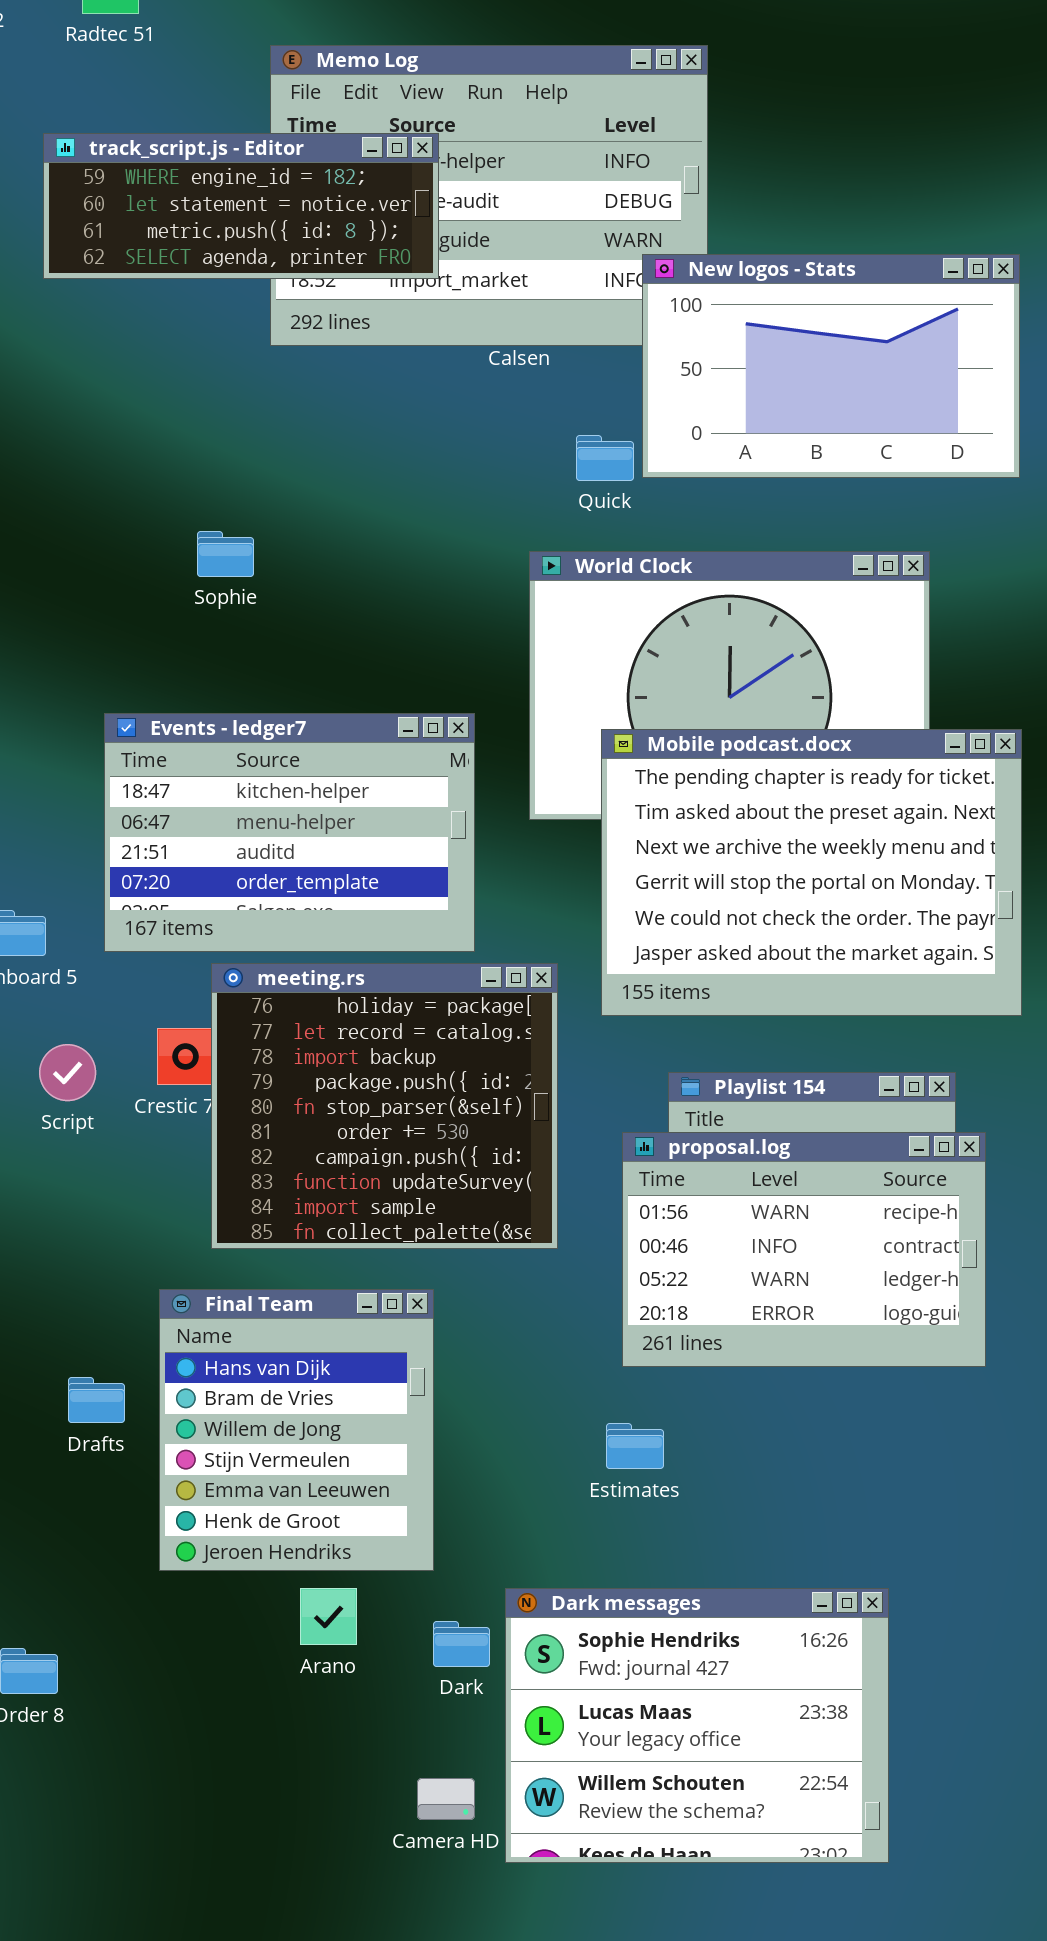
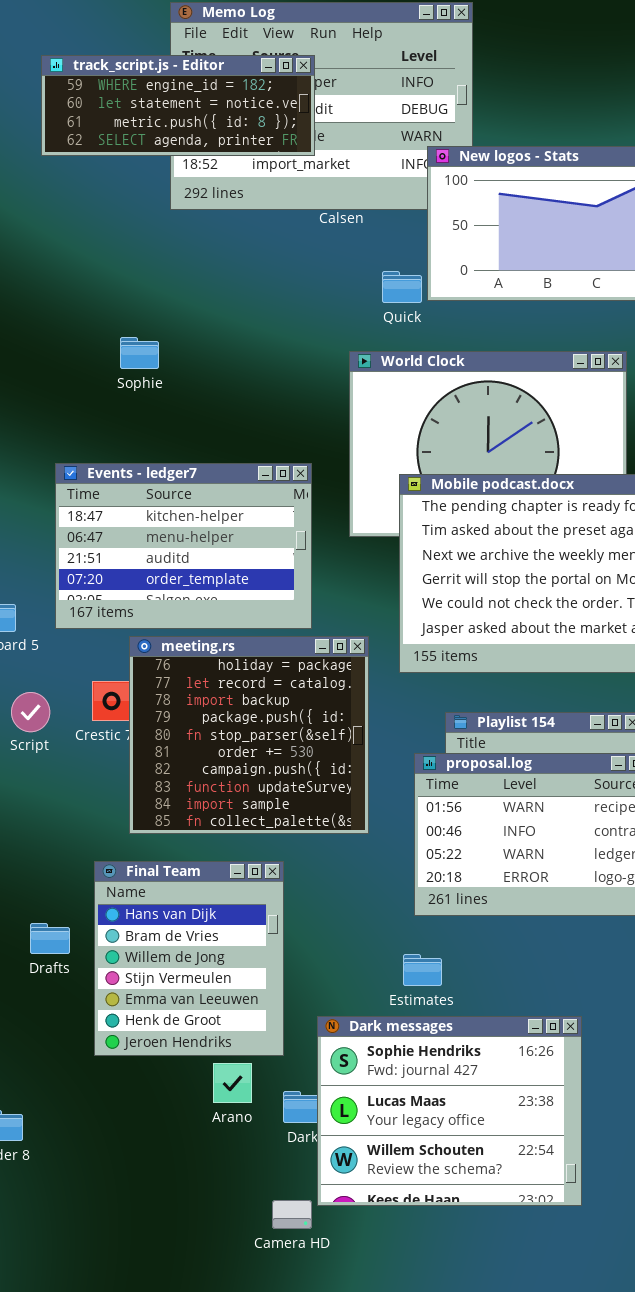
track_script.js - Editor: [43,133,439,279] -> [41,55,315,156], moved
Arano: [300,1588,357,1645] -> [213,1063,252,1103], moved
Dark messages: [505,1588,889,1863] -> [317,1016,582,1206], moved

